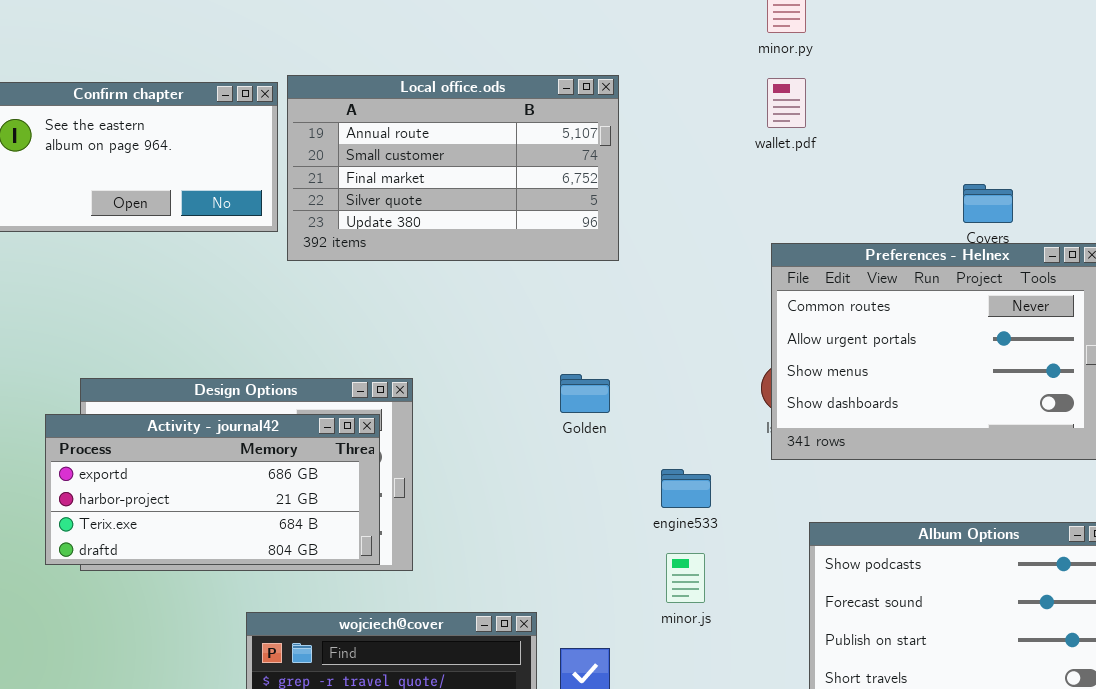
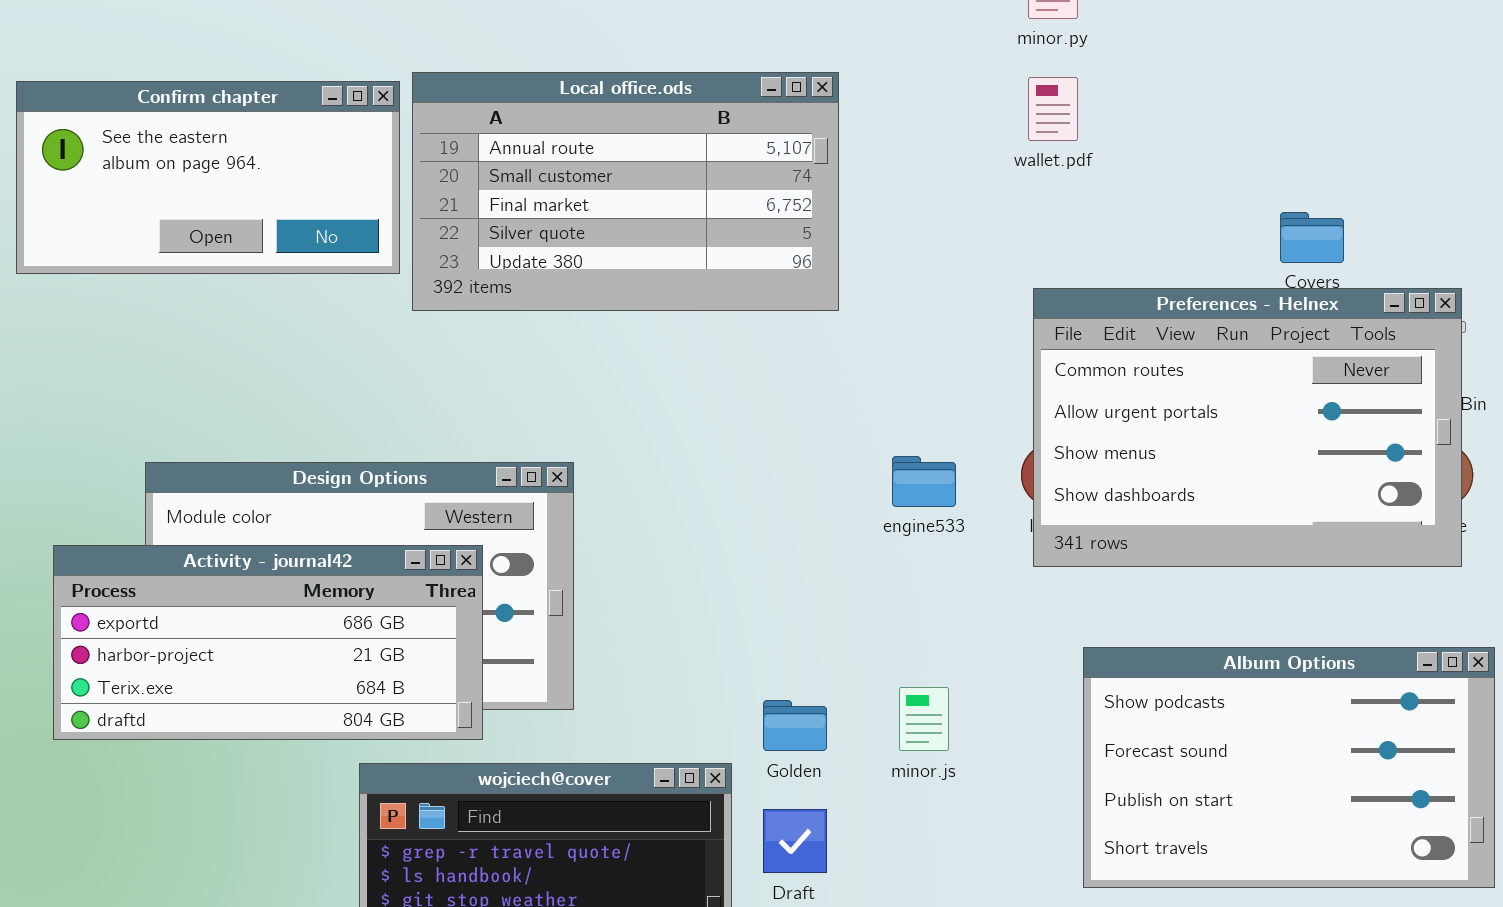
Golden: [560,374,610,413] -> [763,700,827,751], moved
Activity - journal42: [45,414,380,565] -> [53,545,483,740], moved
engine533: [661,469,711,508] -> [892,456,956,507], moved

